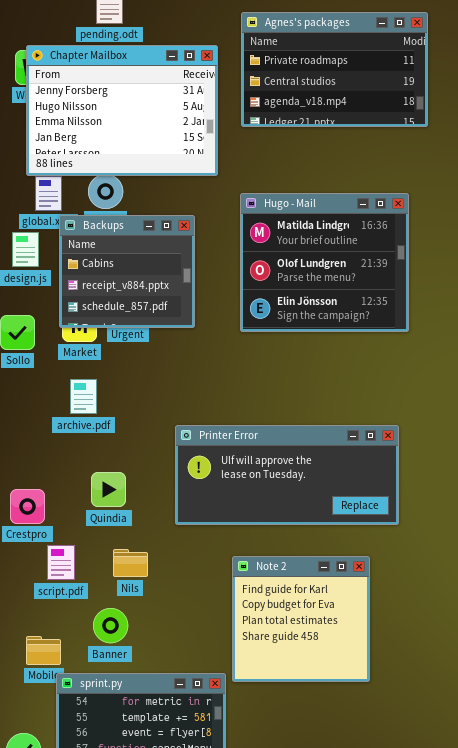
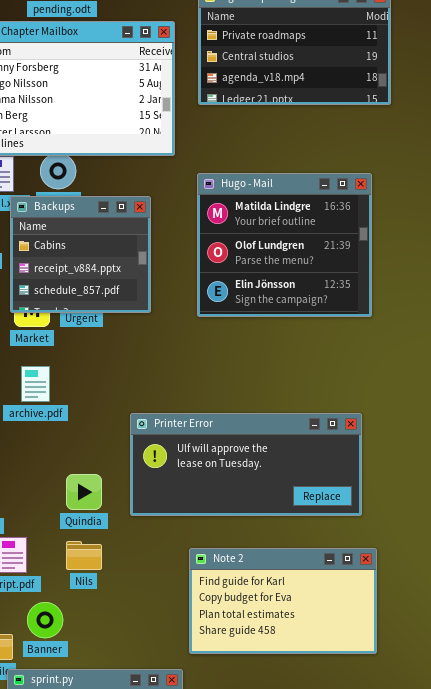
Quindia: [91,472,126,507] -> [66,474,102,510], moved
Note 2: [232,556,370,682] -> [189,548,377,654], resized
Banner: [93,608,128,643] -> [27,602,63,638], moved

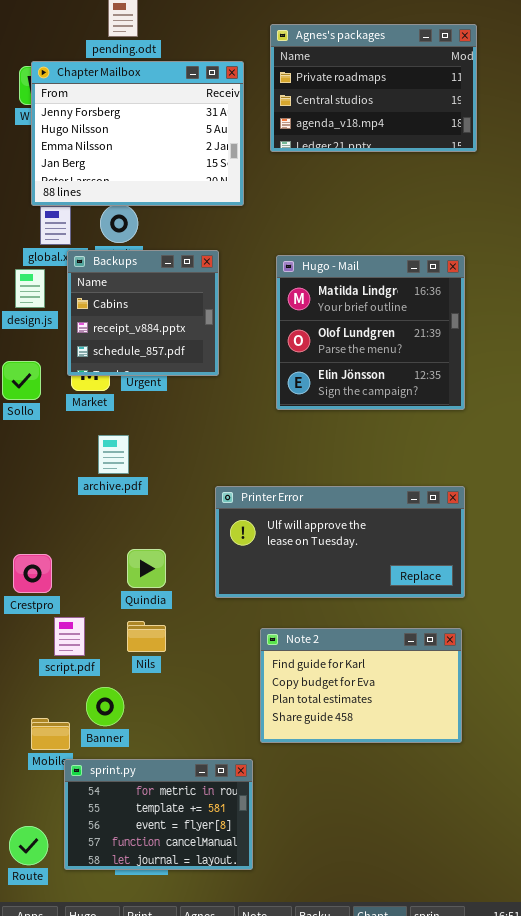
Hugo - Mail: [197,173,372,317] -> [276,255,465,410], moved
archive.pdf: [21,366,50,402] -> [98,435,129,474], moved
Printer Error: [130,413,362,516] -> [215,486,465,598], moved

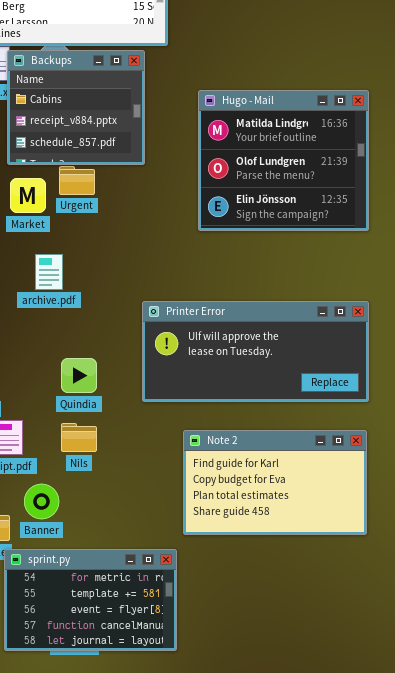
Backups: [67,250,219,376] -> [7,50,145,165], moved

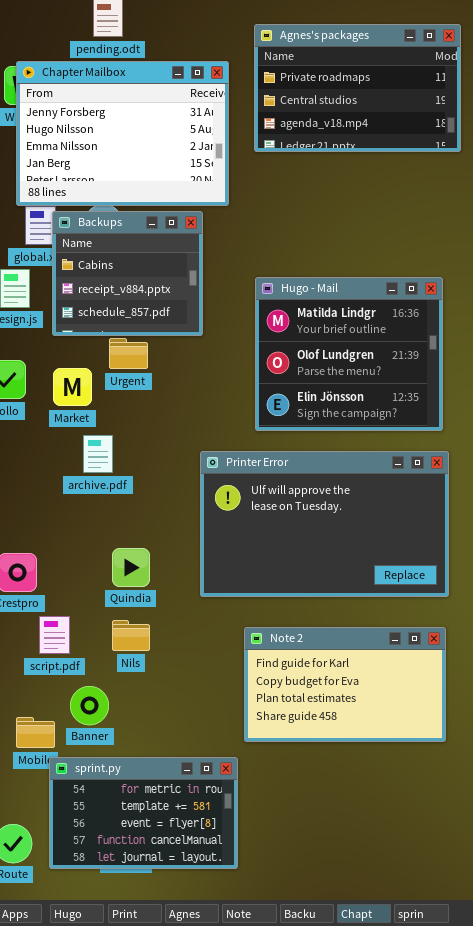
Hugo - Mail: [198,90,369,231] -> [255,277,443,431], moved
Market: [10,178,46,213] -> [53,368,92,406], moved
Printer Error: [142,301,369,402] -> [200,451,449,597], resized

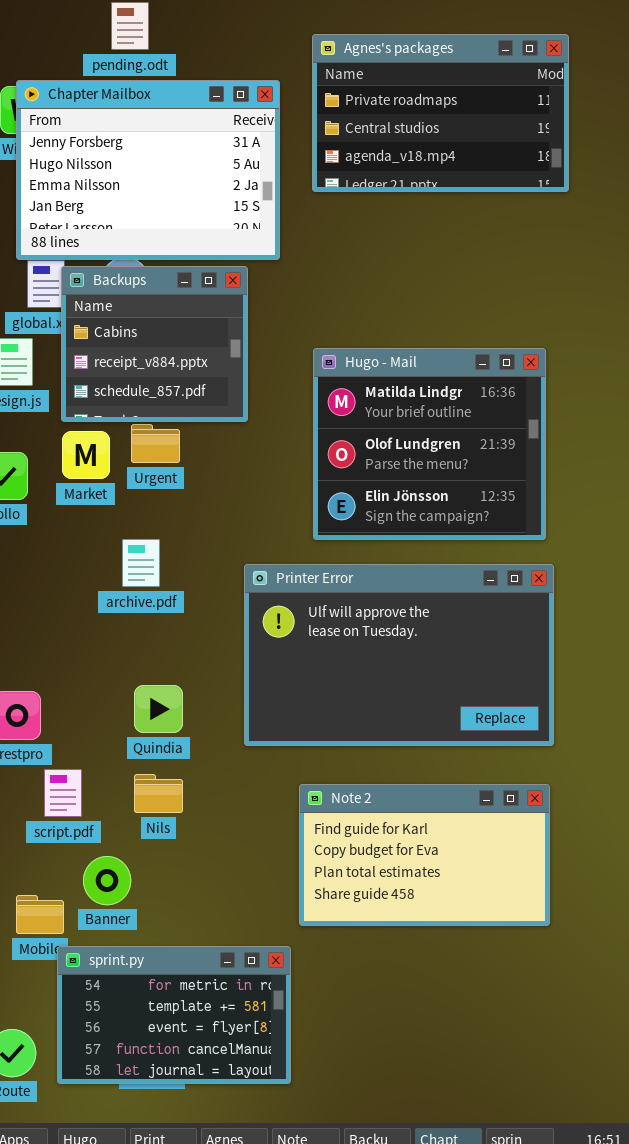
Market: [53,368,92,406] -> [62,431,110,479], moved
archive.pdf: [83,435,113,473] -> [122,539,160,587], moved

